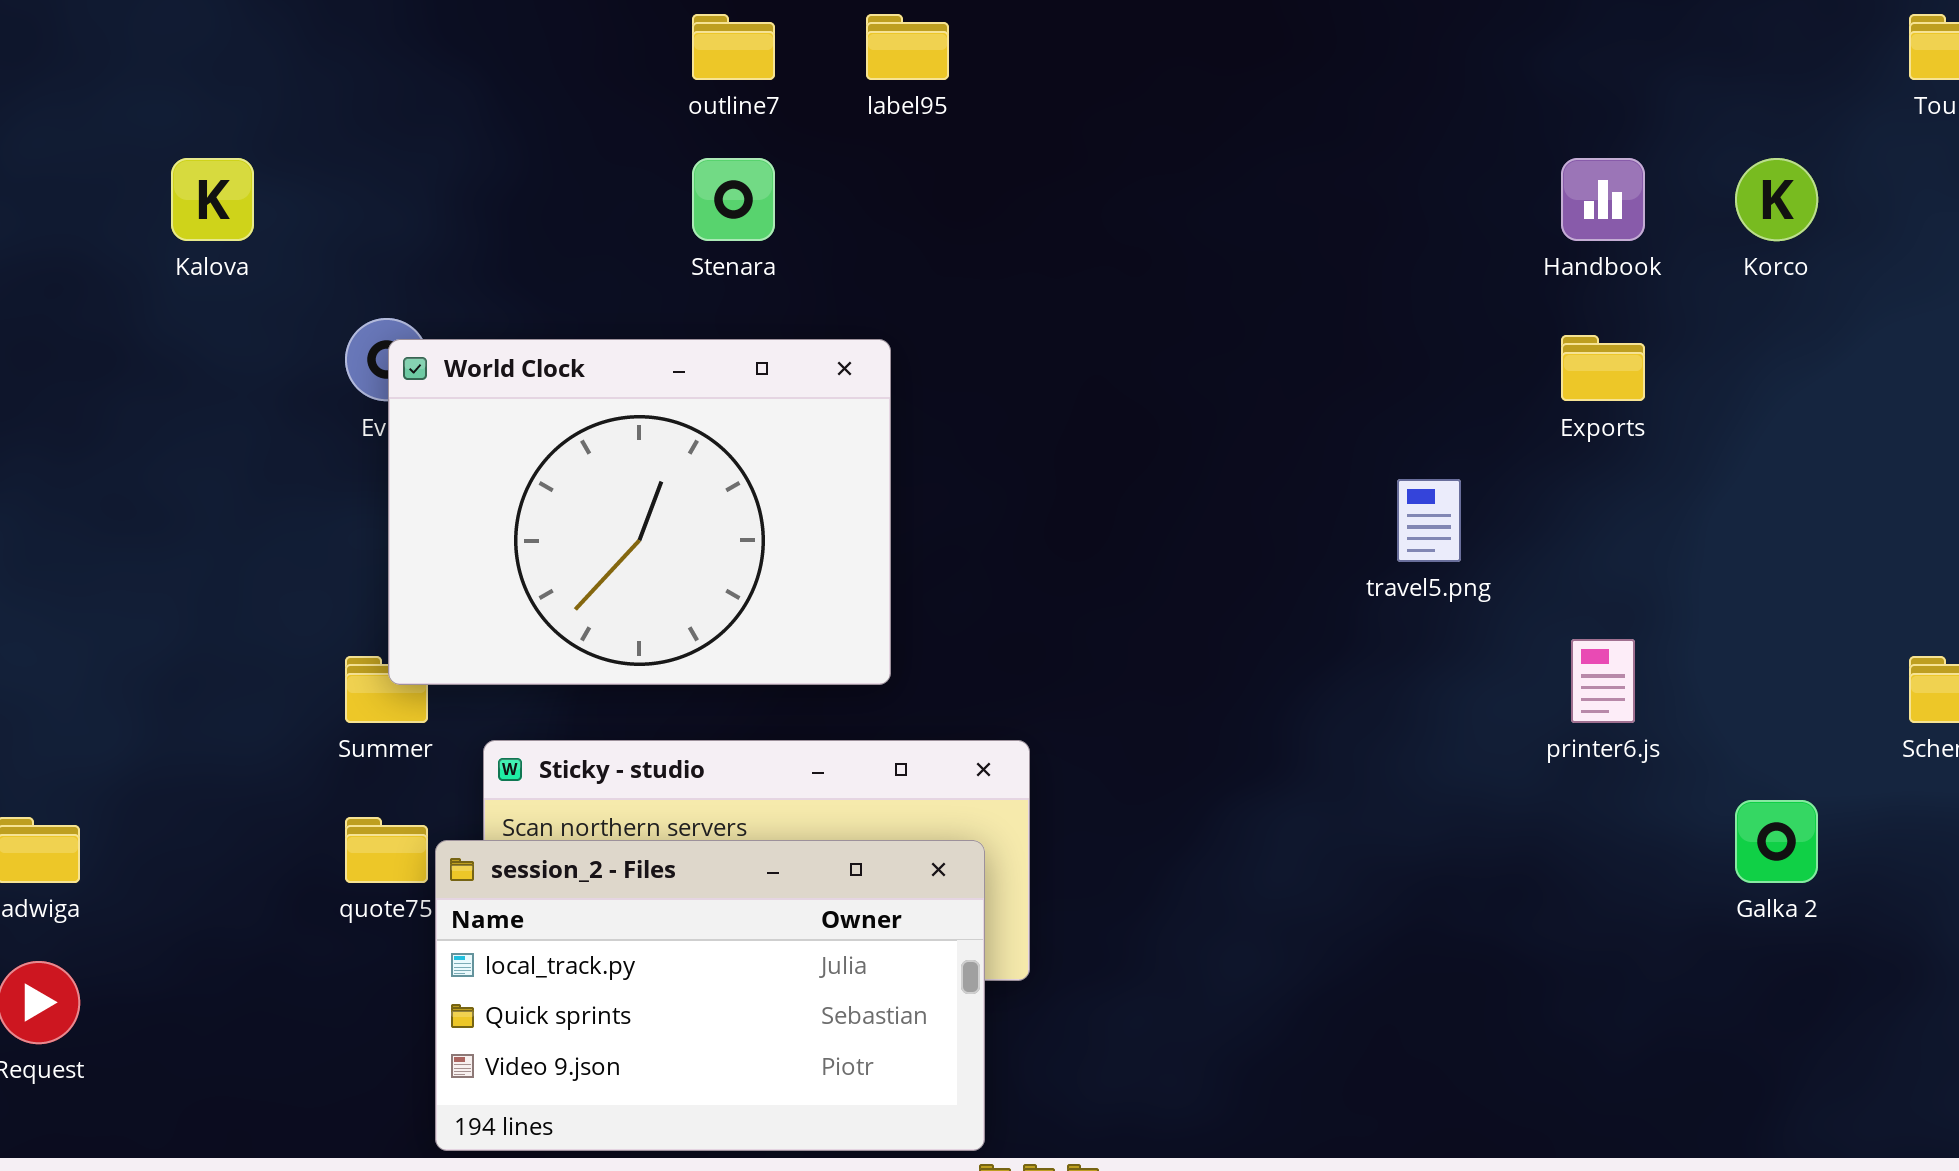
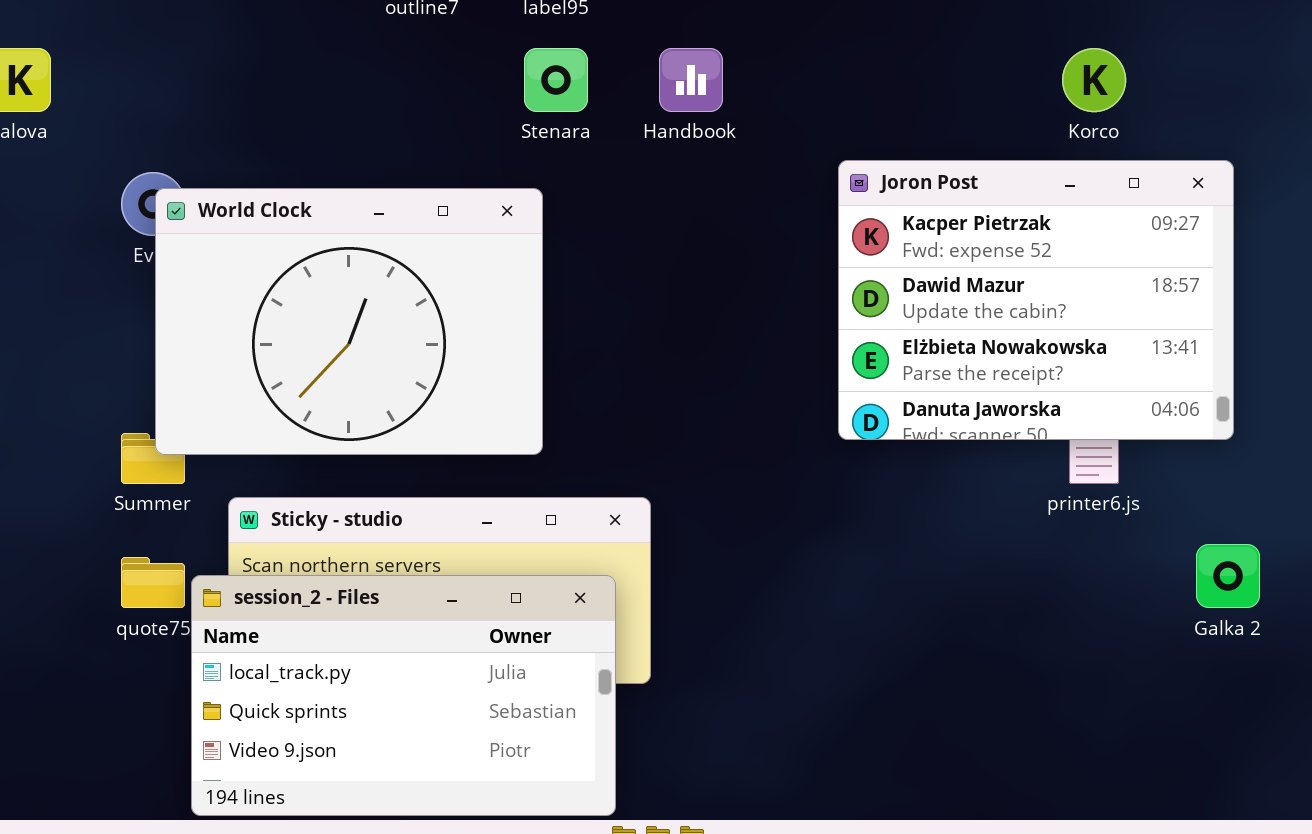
Stenara: [692,158,775,241] -> [524,48,588,112], moved
Handbook: [1561,158,1645,241] -> [659,48,723,112], moved
Korco: [1735,158,1818,241] -> [1062,48,1126,112], moved
Joron Post: none -> [838,160,1234,440], opened

